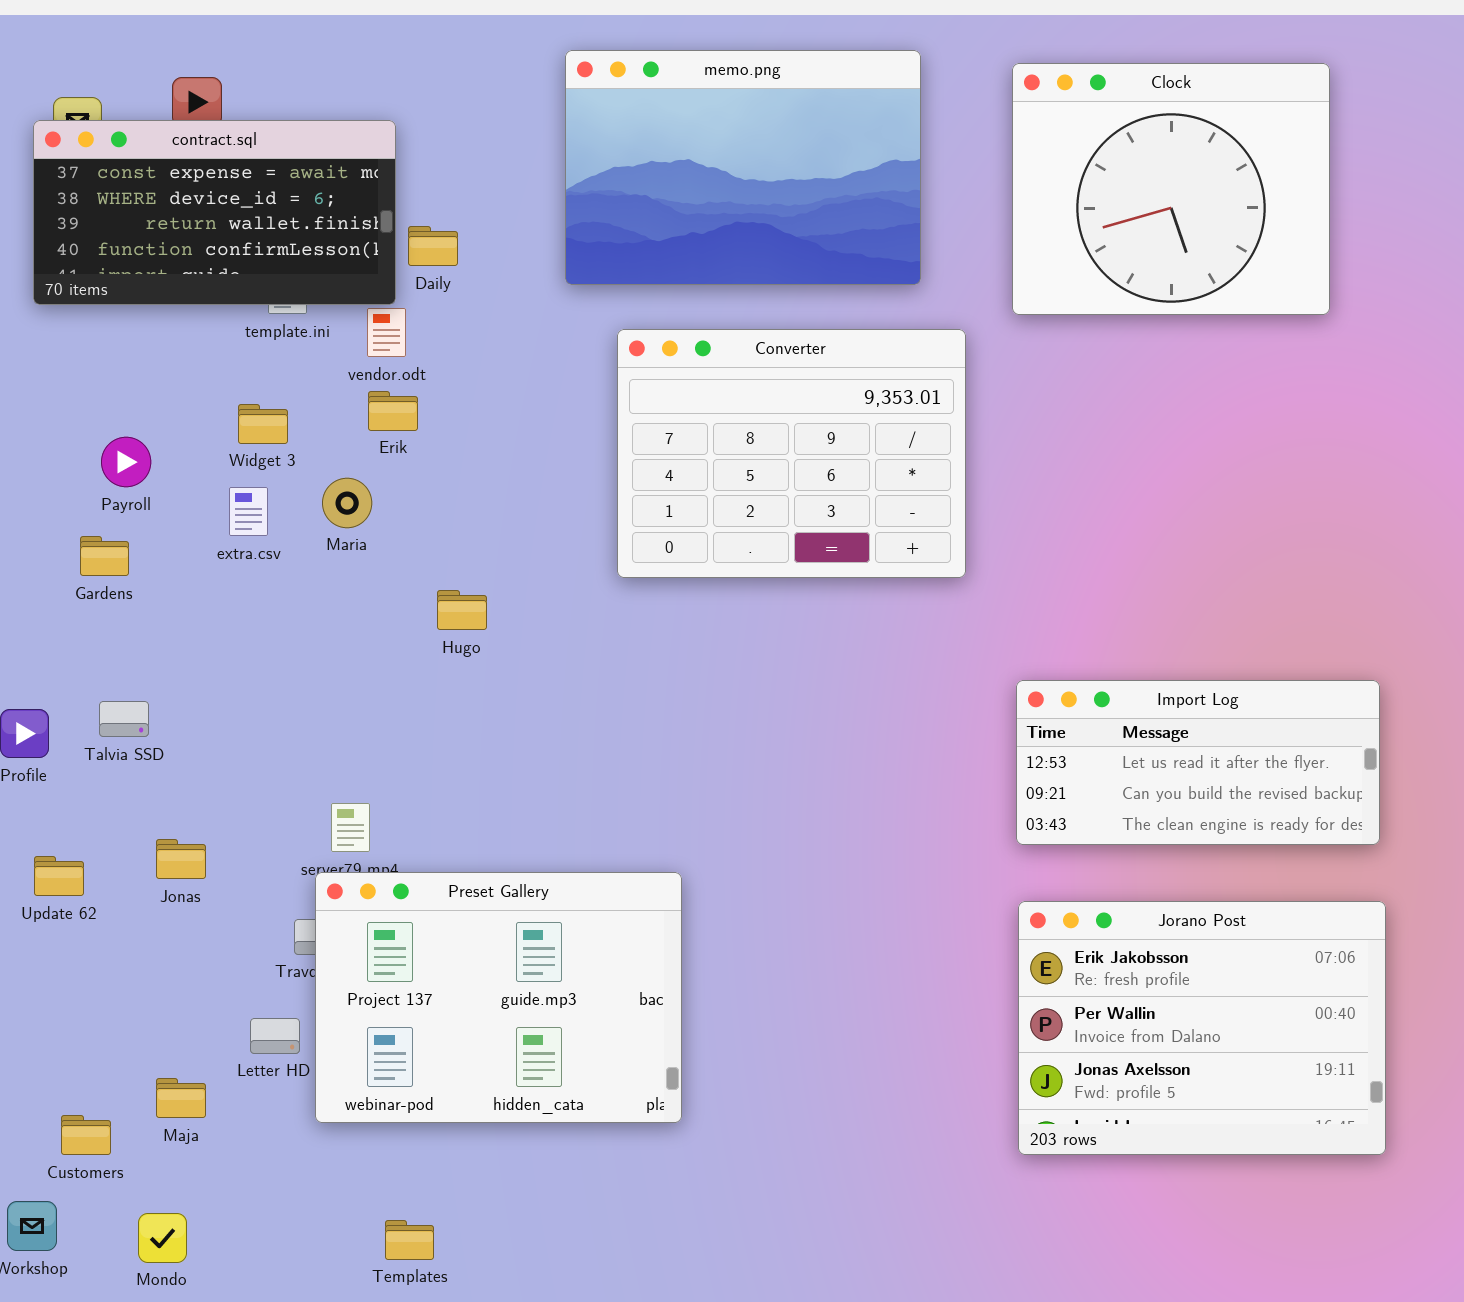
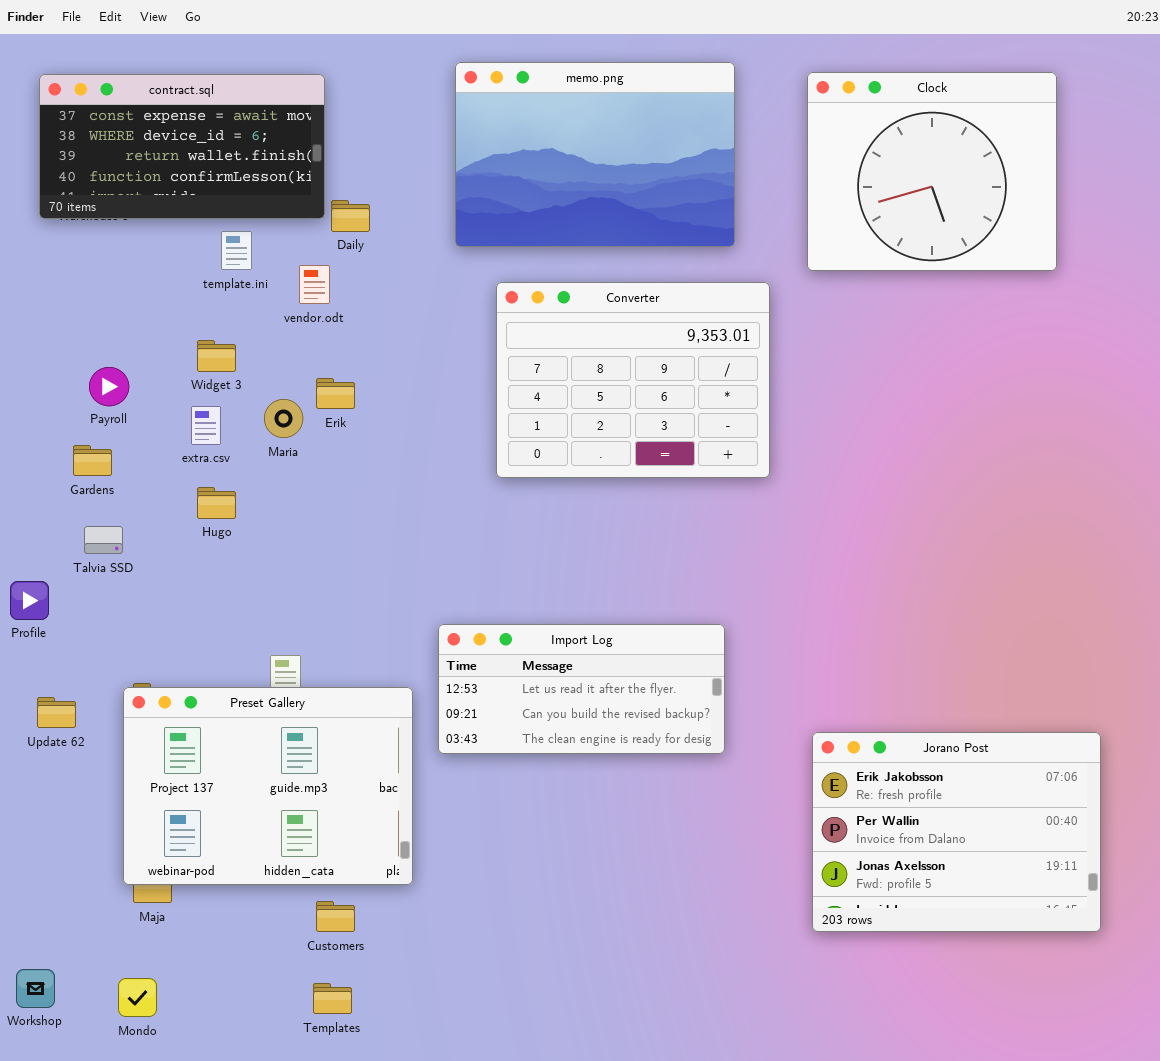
contract.sql: [33,120,396,305] -> [39,74,325,219], moved
Erik: [368,391,418,431] -> [316,378,355,409], moved
Hugo: [437,590,487,630] -> [197,487,236,519], moved
Import Log: [1016,680,1380,845] -> [438,624,725,754], moved
Talvia SSD: [99,701,149,737] -> [84,526,123,554], moved
Preset Gallery: [315,872,682,1123] -> [123,687,413,885], moved
Customers: [61,1115,111,1155] -> [316,901,355,932], moved

